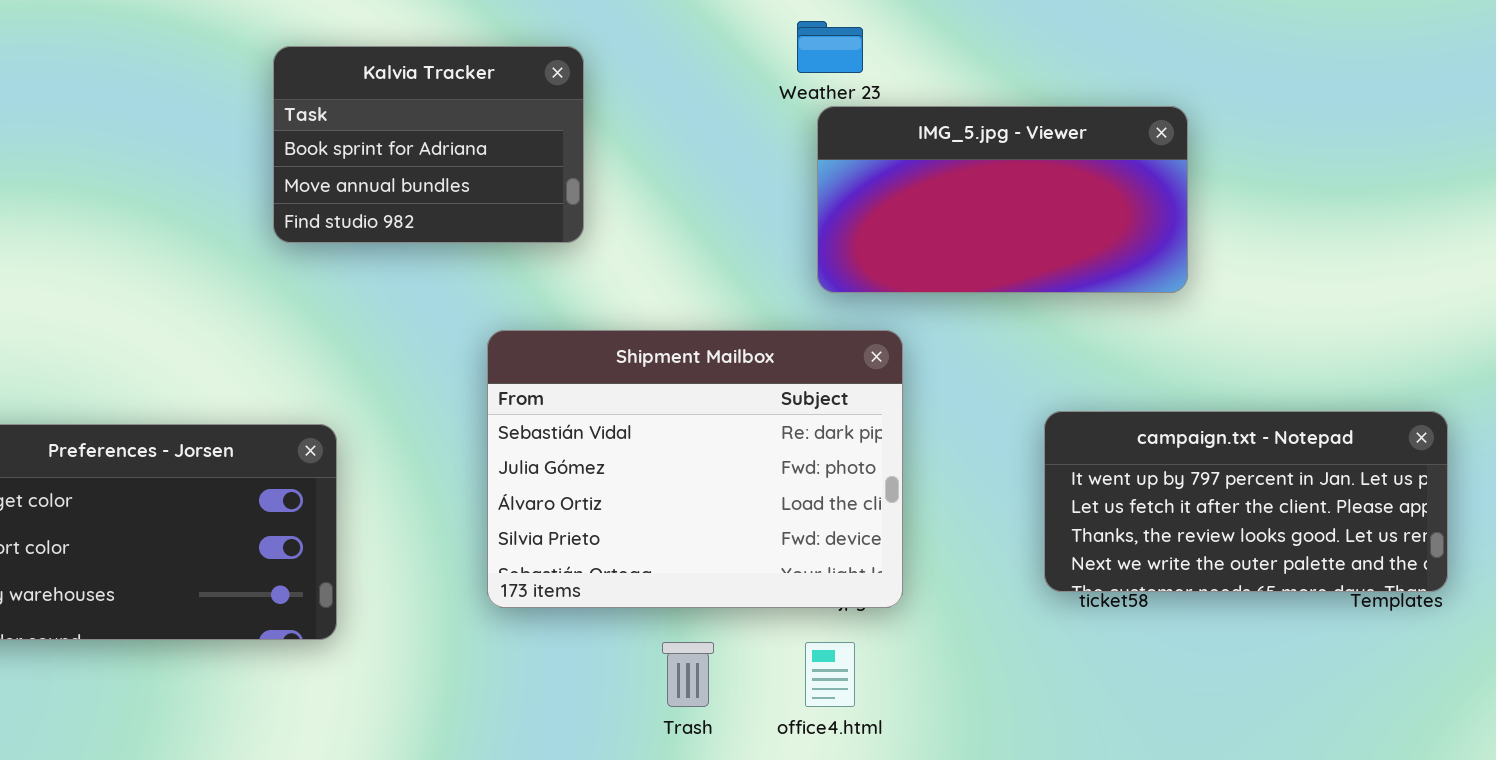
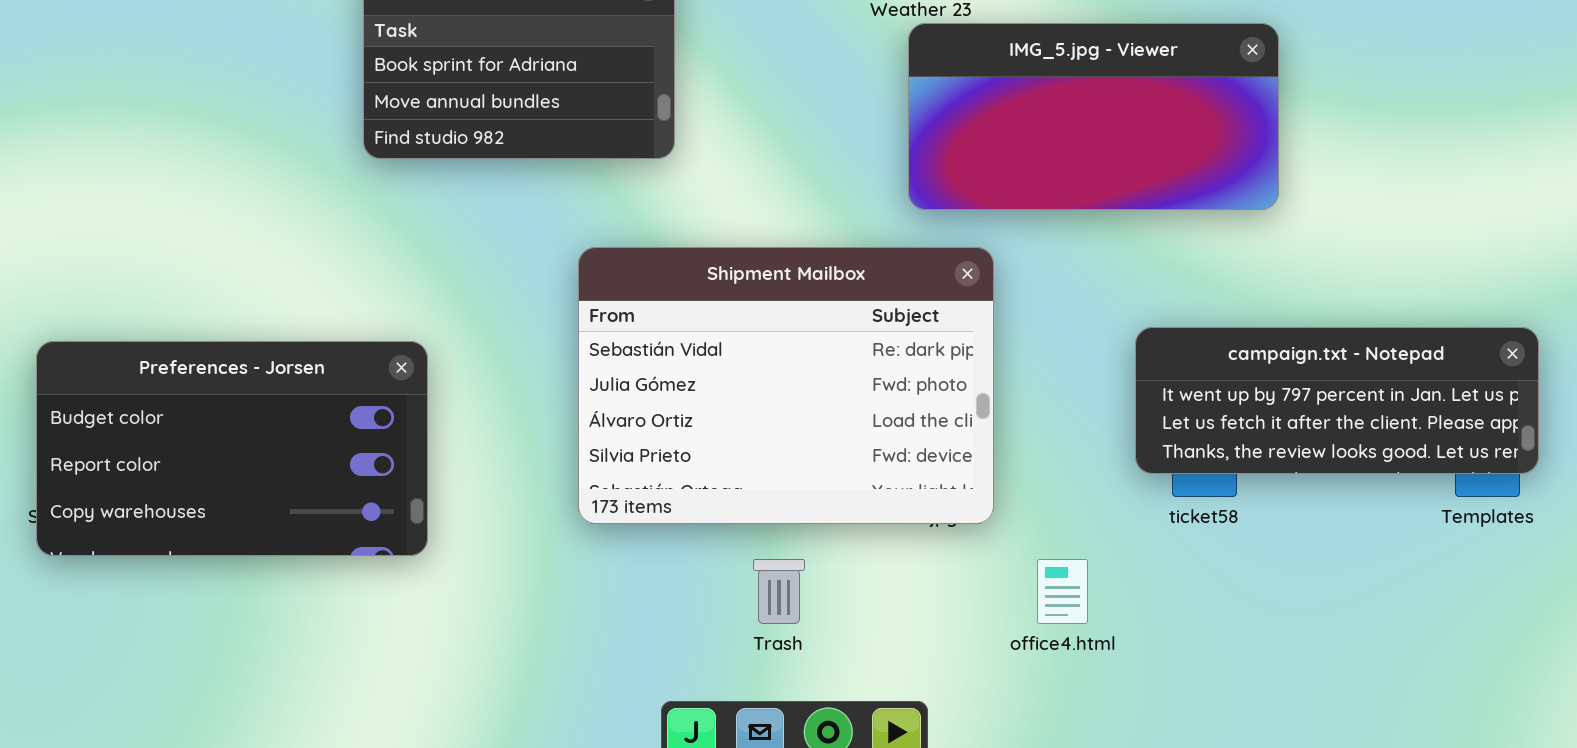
campaign.txt - Notepad: [1044,411,1448,592] -> [1135,327,1539,474], resized
office4.html: [805,642,855,707] -> [1037,559,1088,624], moved

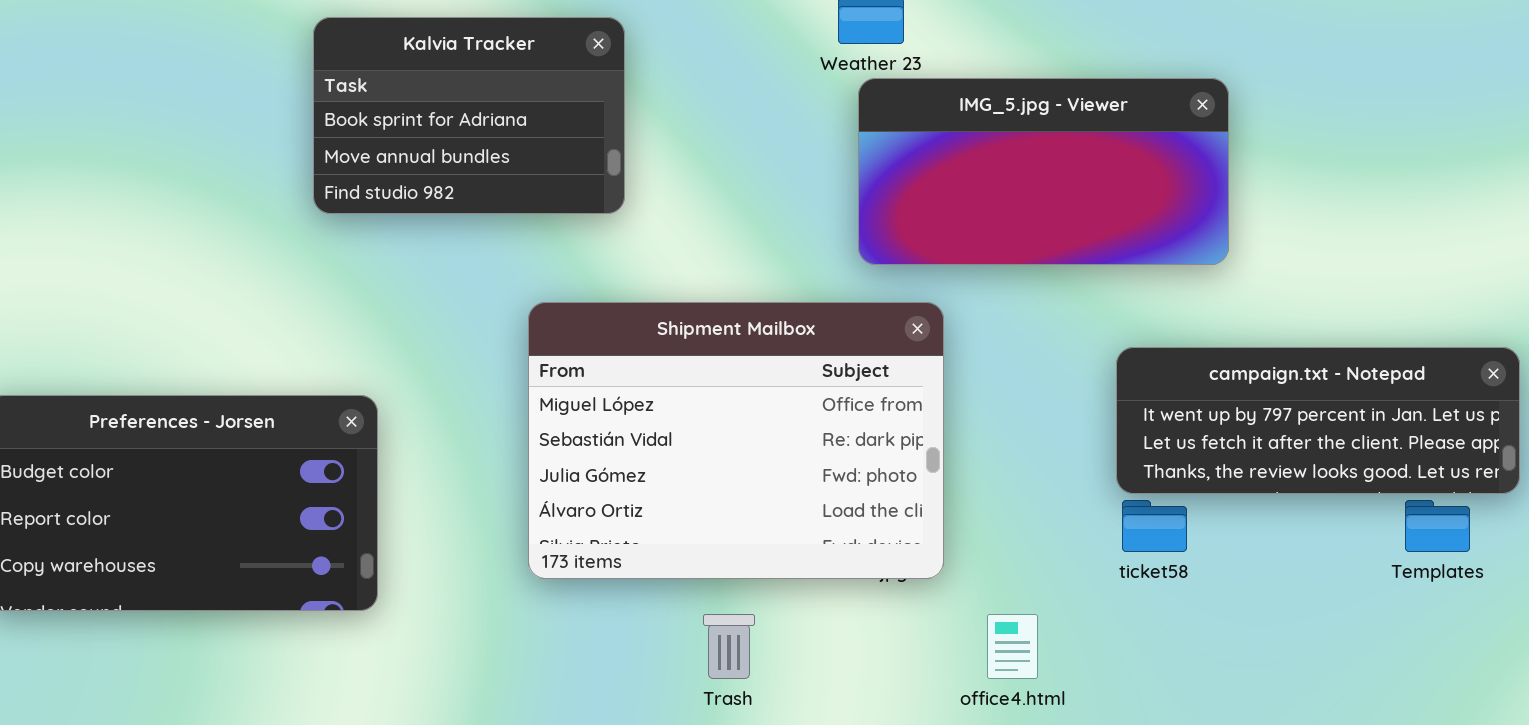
Shipment Mailbox: [578,247,994,524] -> [528,302,944,579], scrolled up 1 row
campaign.txt - Notepad: [1135,327,1539,474] -> [1116,347,1520,494], moved

